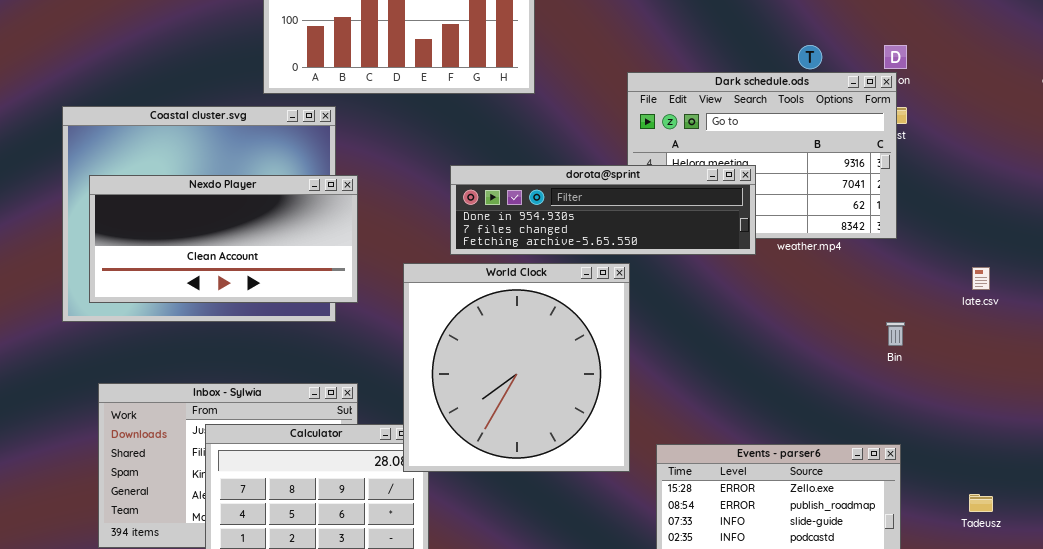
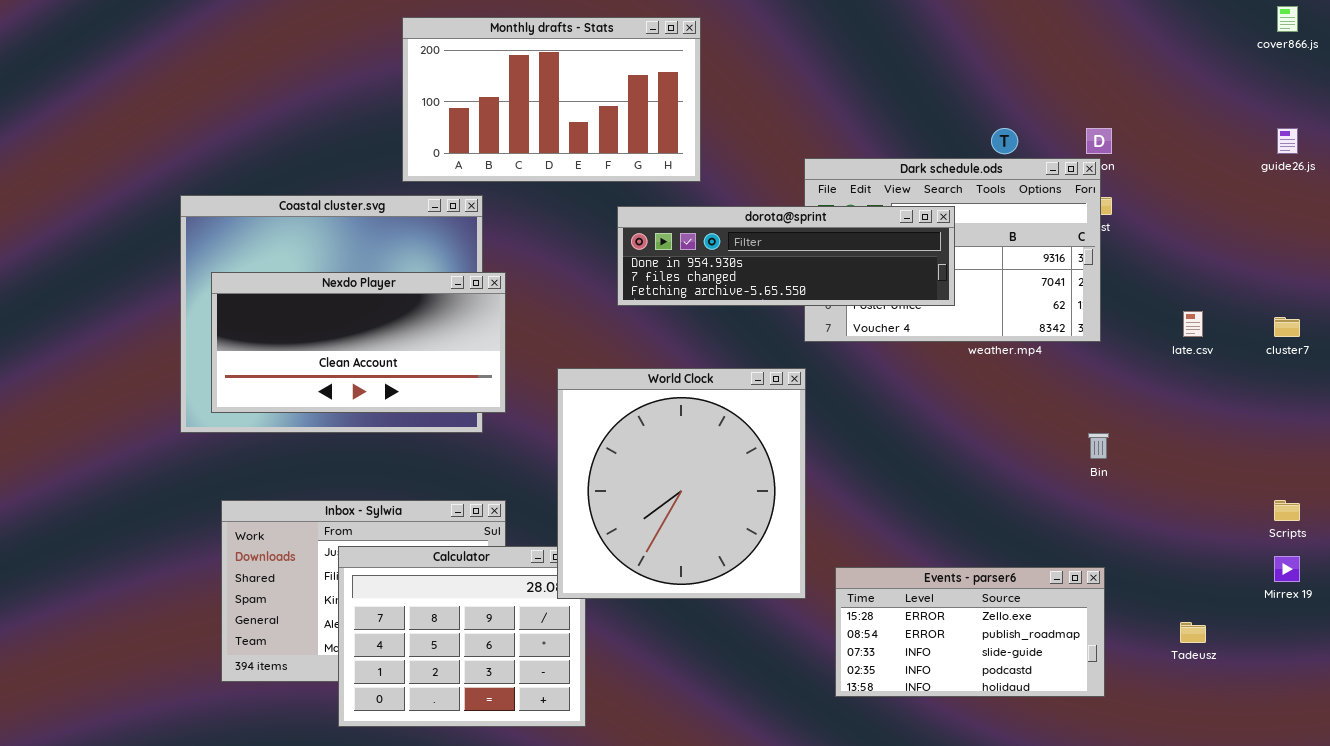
dorota@sprint: [450,165,756,255] -> [617,206,955,306], moved
late.csv: [972,267,990,290] -> [1183,311,1203,337], moved

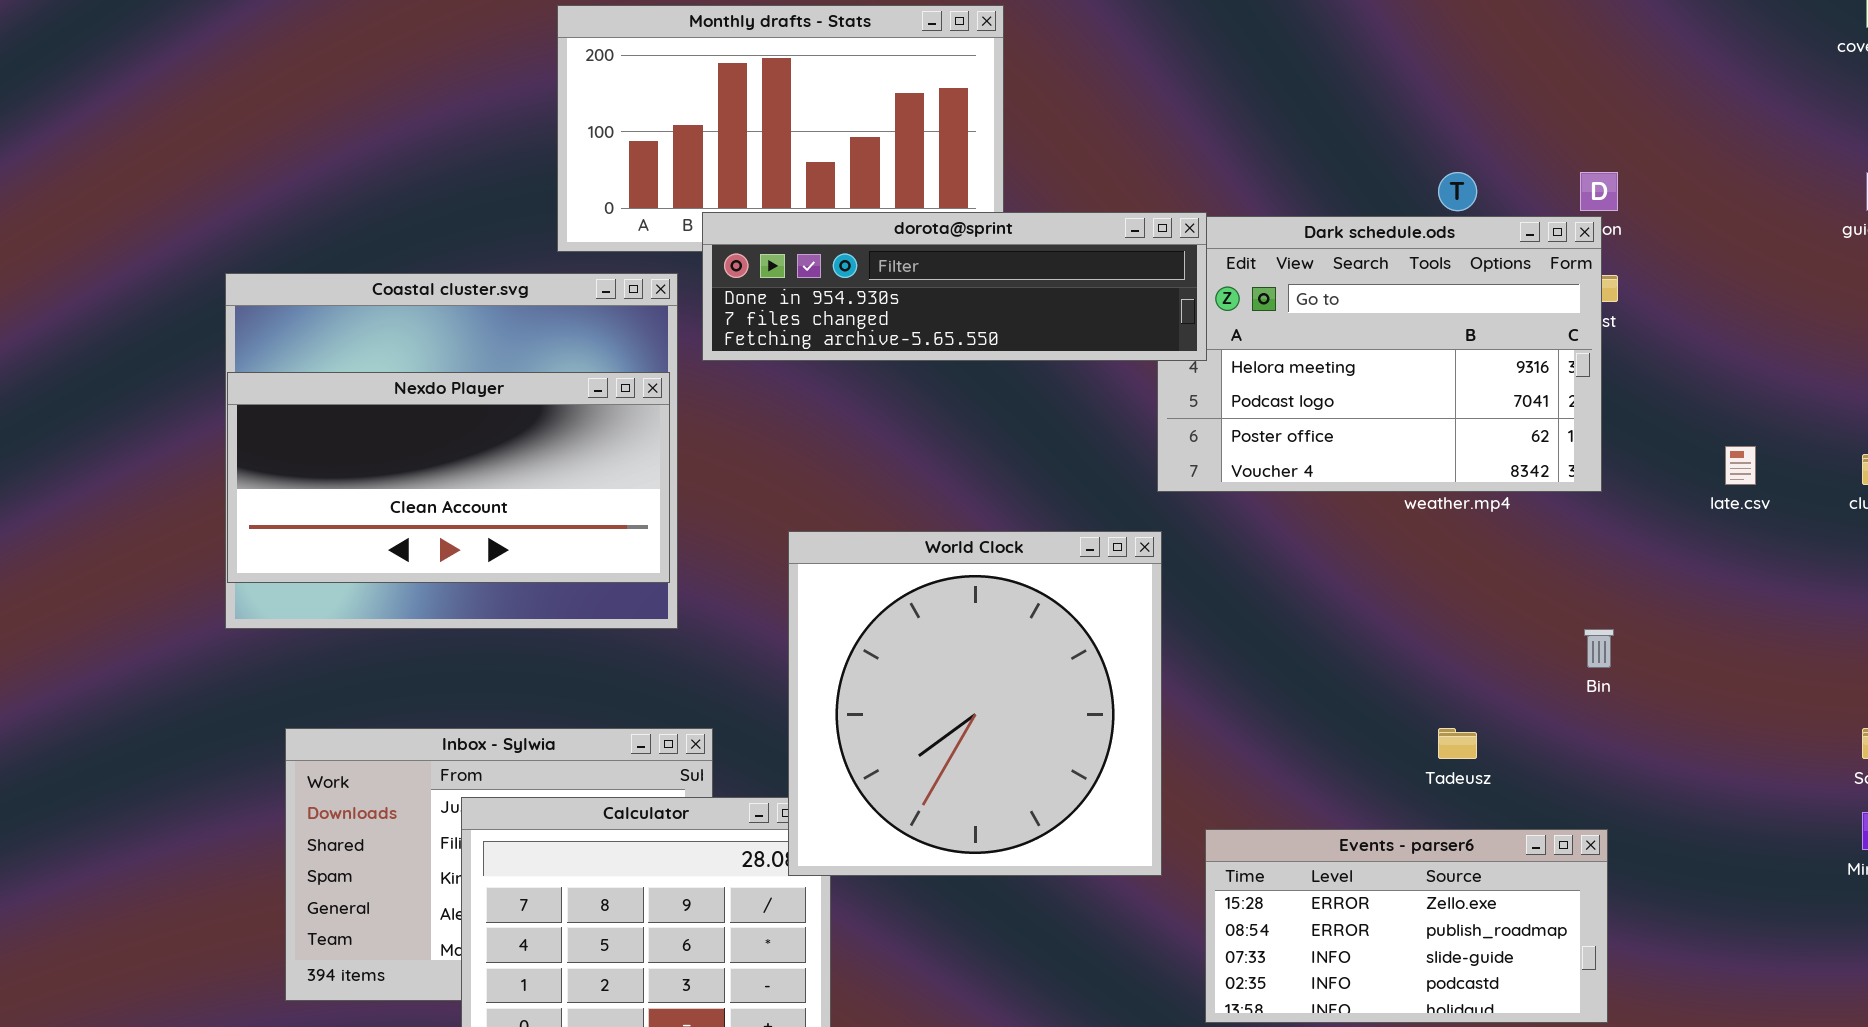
dorota@sprint: [617,206,955,306] -> [702,212,1207,361], moved
Nexdo Player: [211,272,506,413] -> [227,372,670,583], moved
Tadeusz: [1180,622,1206,643] -> [1438,728,1477,759], moved

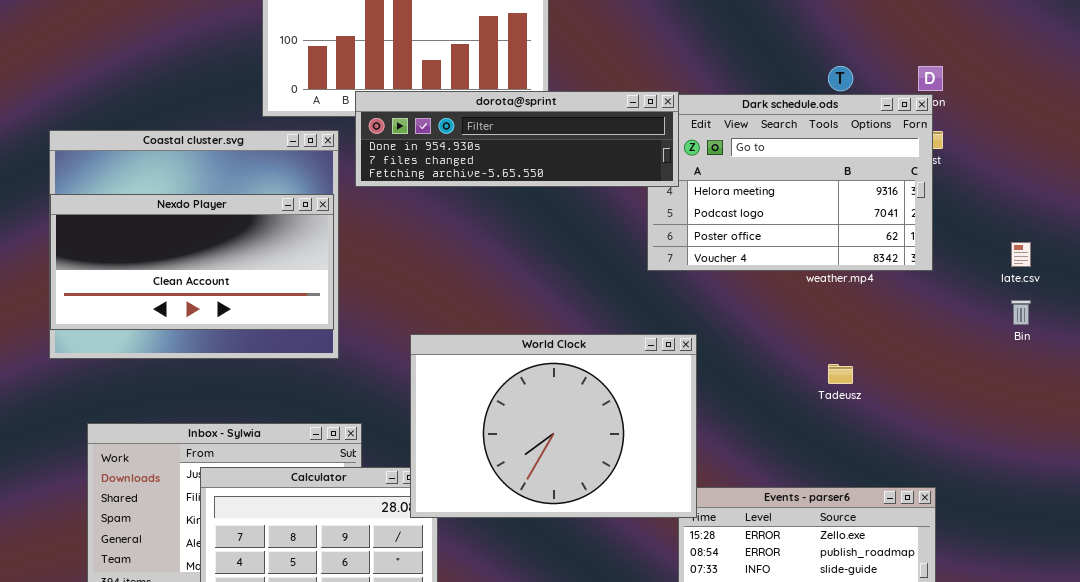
World Clock: [788,531,1162,876] -> [410,334,697,518], resized
Bin: [1584,629,1614,668] -> [1011,300,1031,325], moved
Tadeusz: [1438,728,1477,759] -> [828,364,853,384], moved

